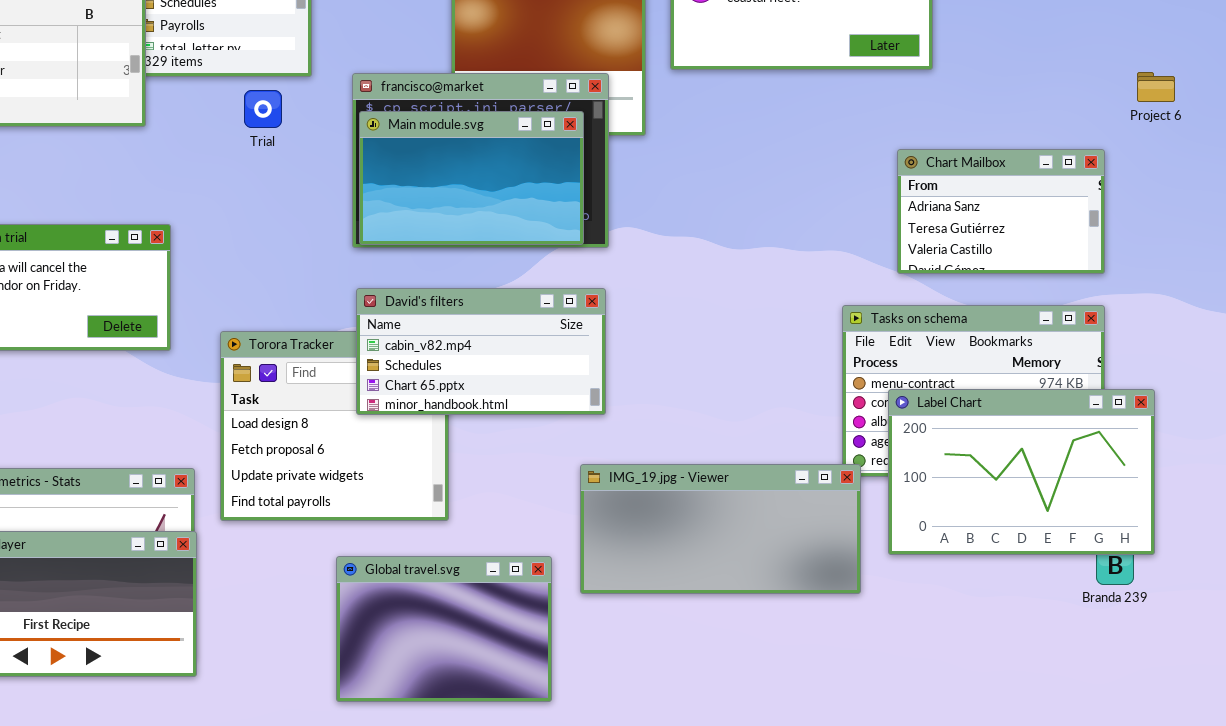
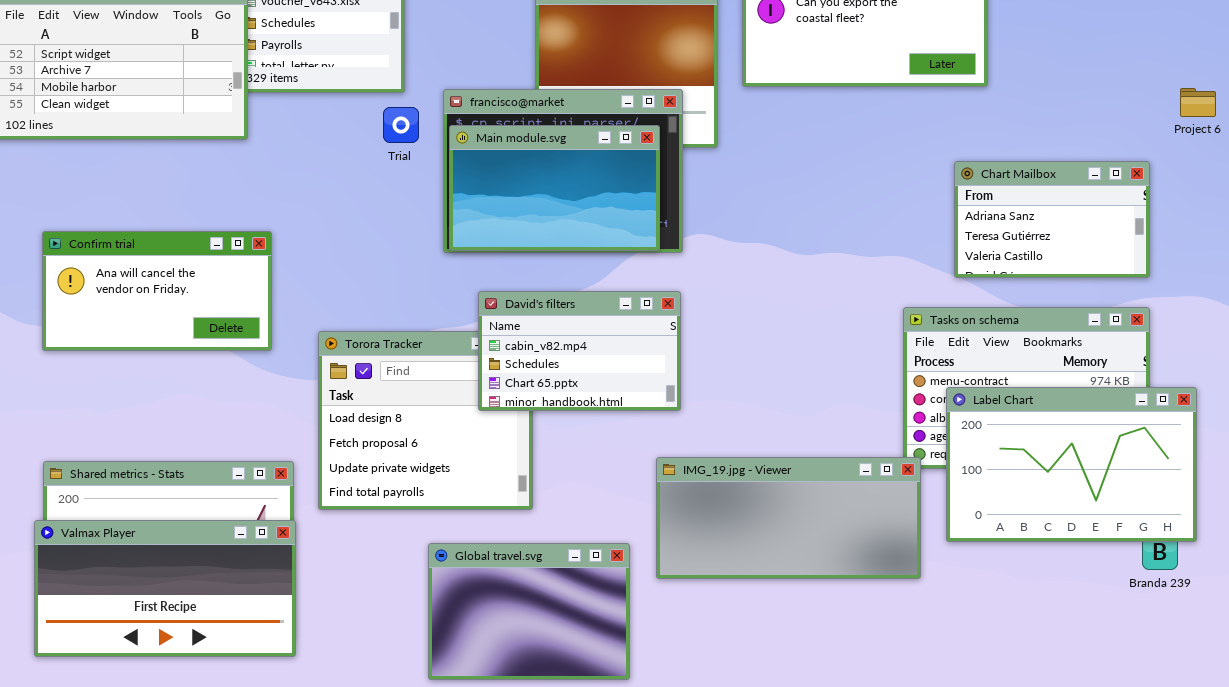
Trial: [244,90,282,128] -> [383,107,419,143], moved
David's filters: [356,288,606,415] -> [478,291,681,411], resized

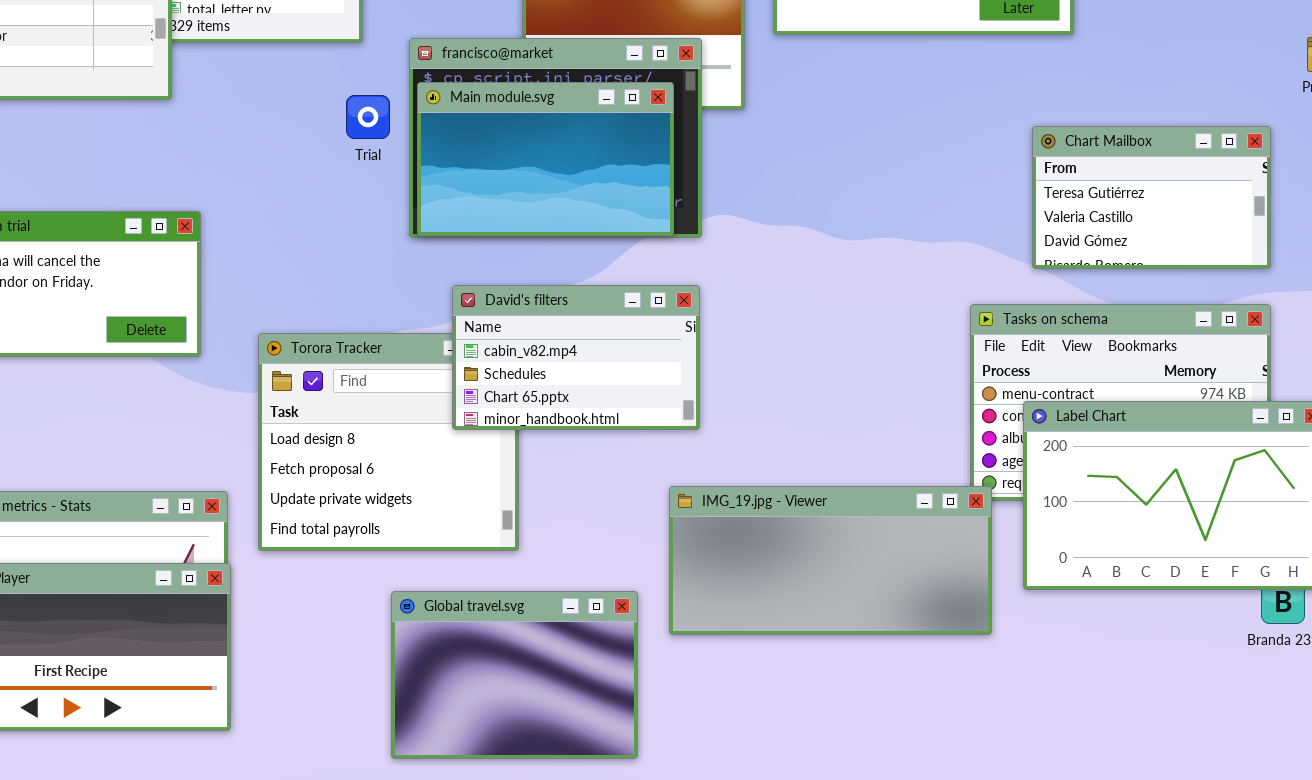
Trial: [383,107,419,143] -> [346,95,390,139], moved
Chart Mailbox: [954,161,1150,278] -> [1032,126,1271,269], scrolled down 1 row

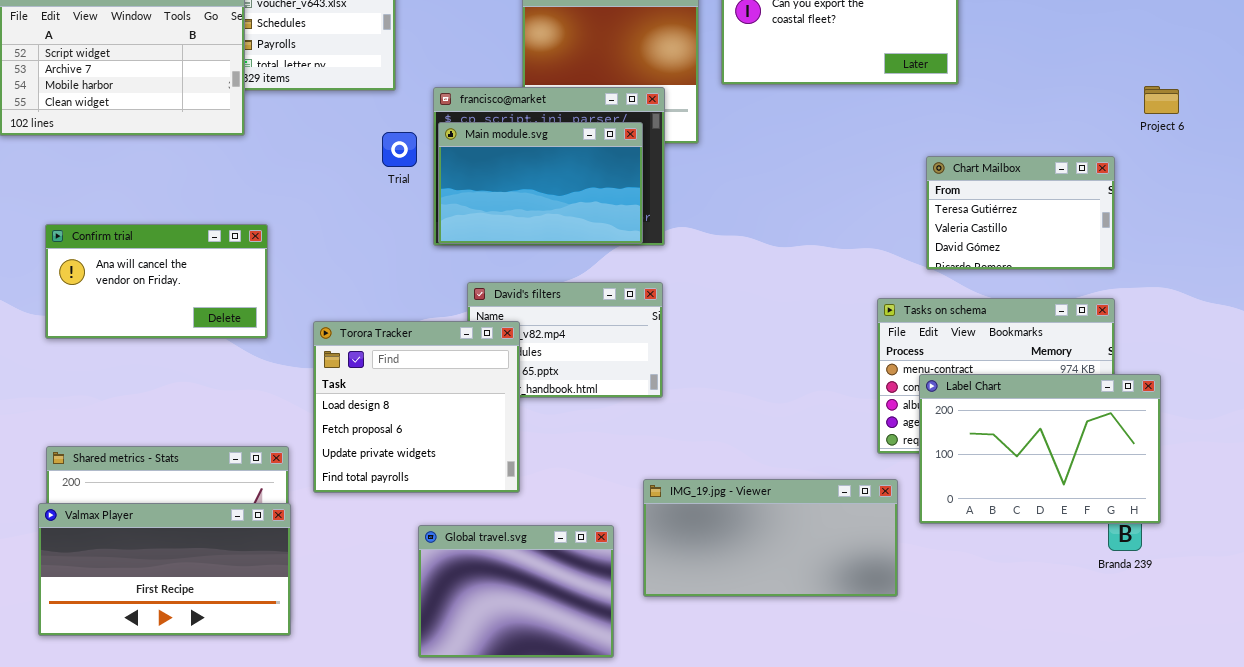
Torora Tracker: [258,333,519,551] -> [313,321,520,493], raised
IMG_19.jpg - Viewer: [669,486,992,635] -> [643,479,898,597], moved

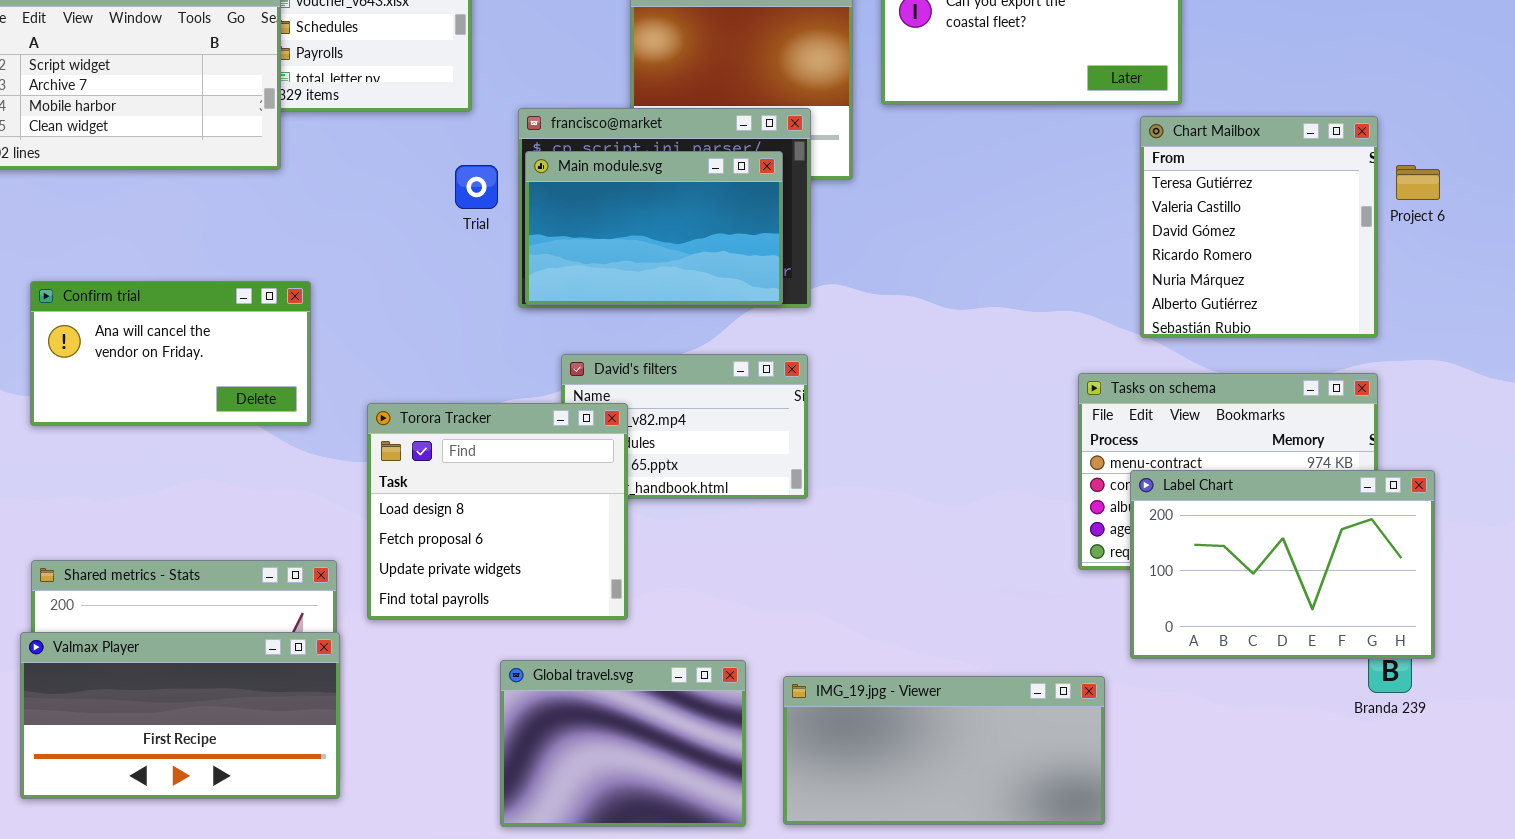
Project 6: [1144,86,1179,114] -> [1396,165,1440,200], moved
Chart Mailbox: [926,156,1115,270] -> [1140,116,1378,338], resized
IMG_19.jpg - Viewer: [643,479,898,597] -> [783,676,1105,825], moved

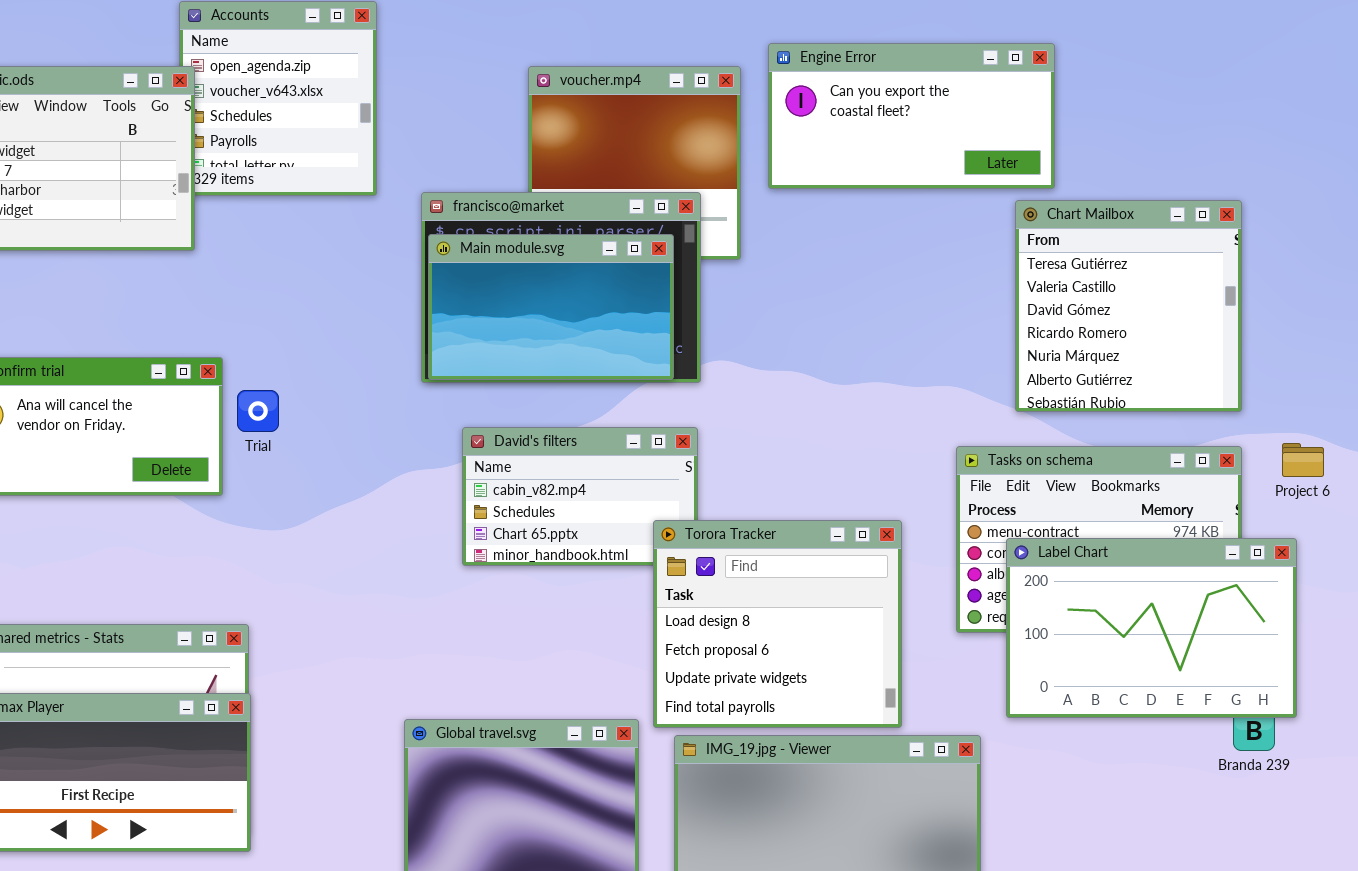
Trial: [455,165,498,209] -> [237,390,279,432], moved
Project 6: [1396,165,1440,200] -> [1282,443,1324,477], moved
Torora Tracker: [367,403,628,620] -> [653,520,902,728], moved

